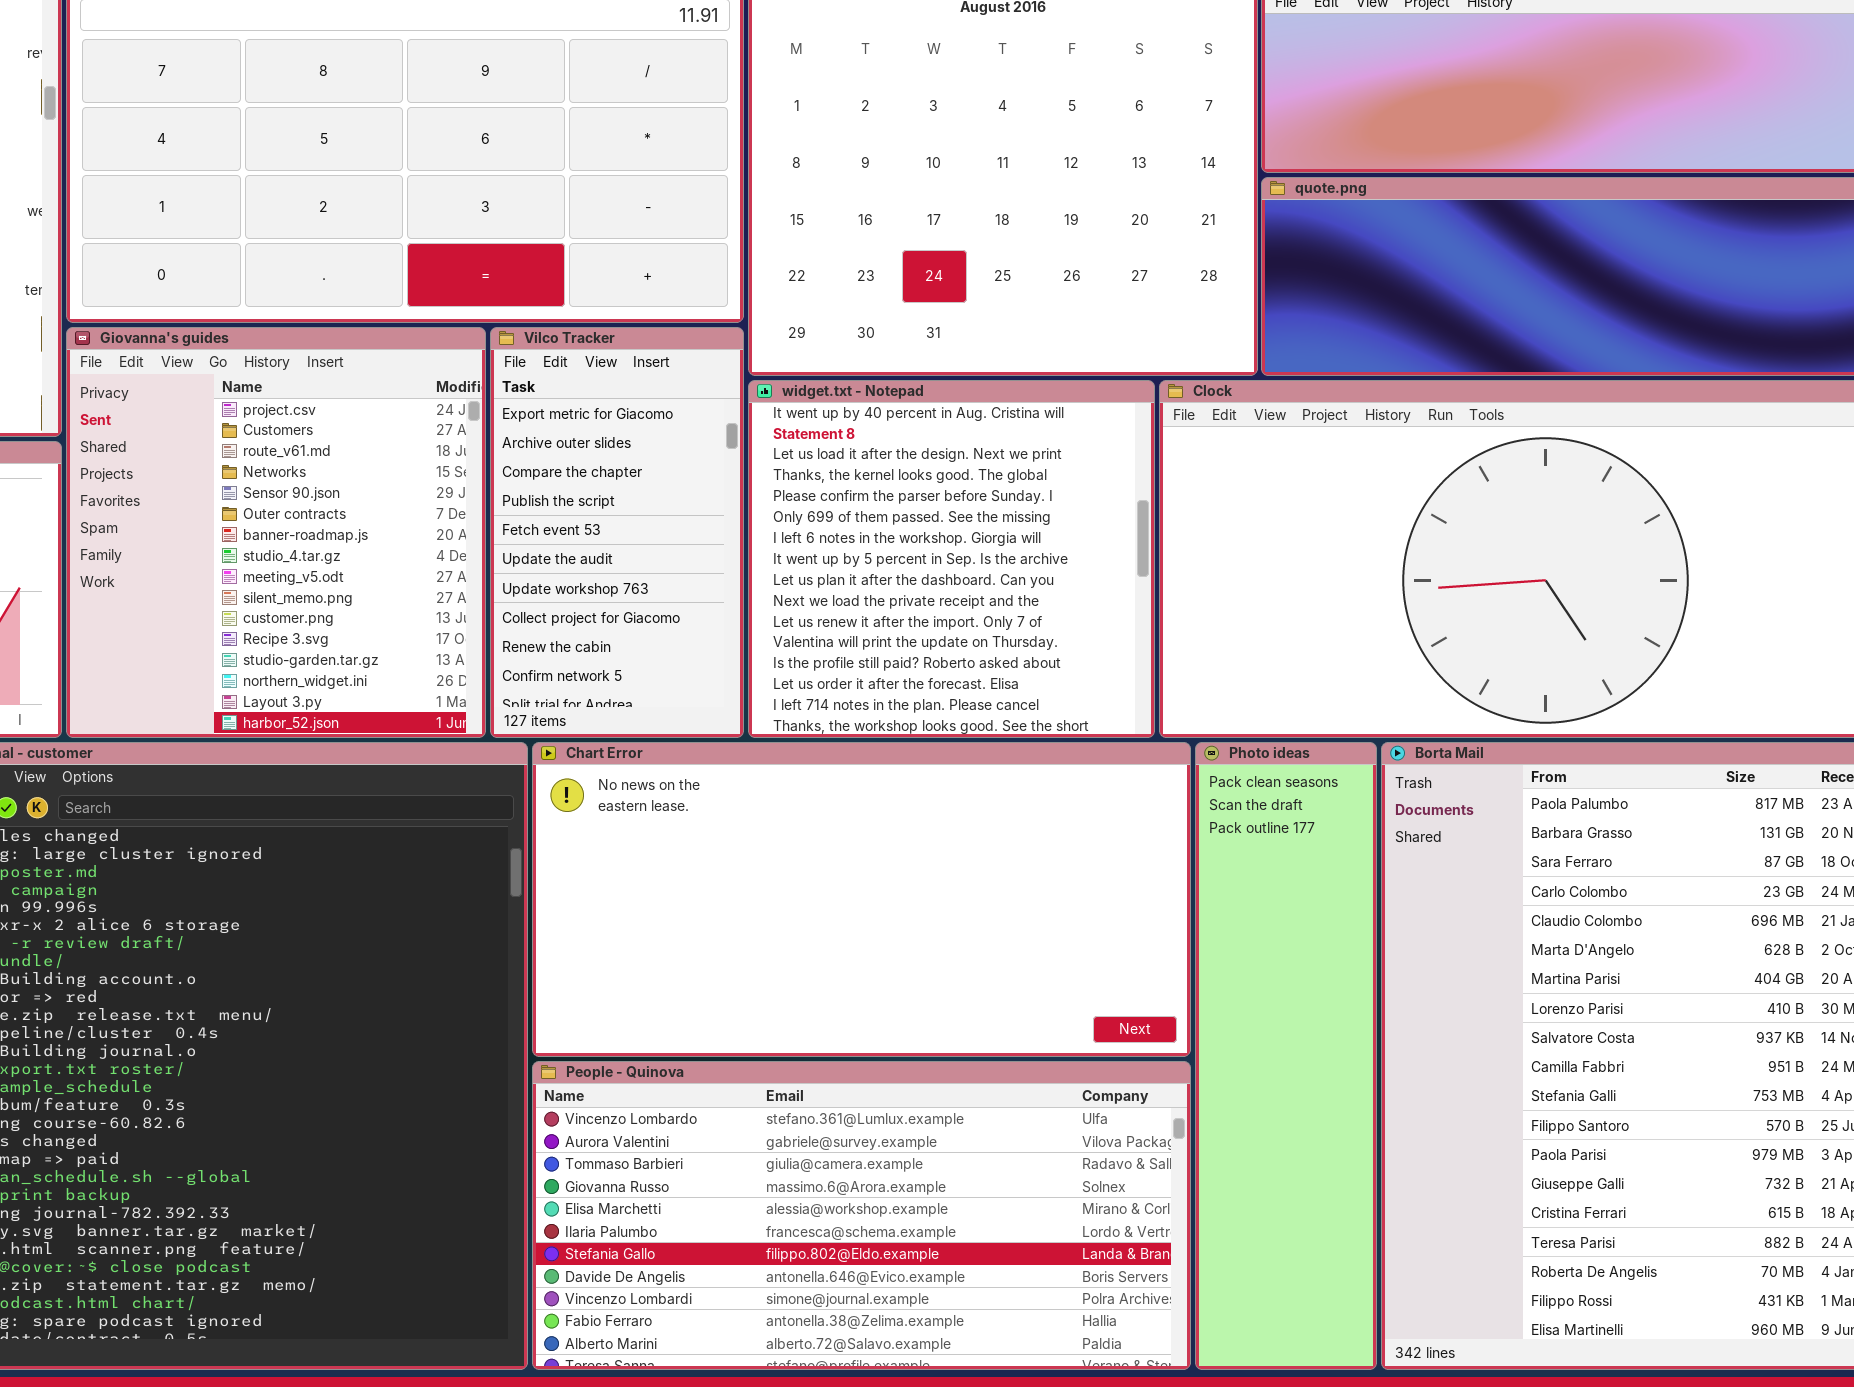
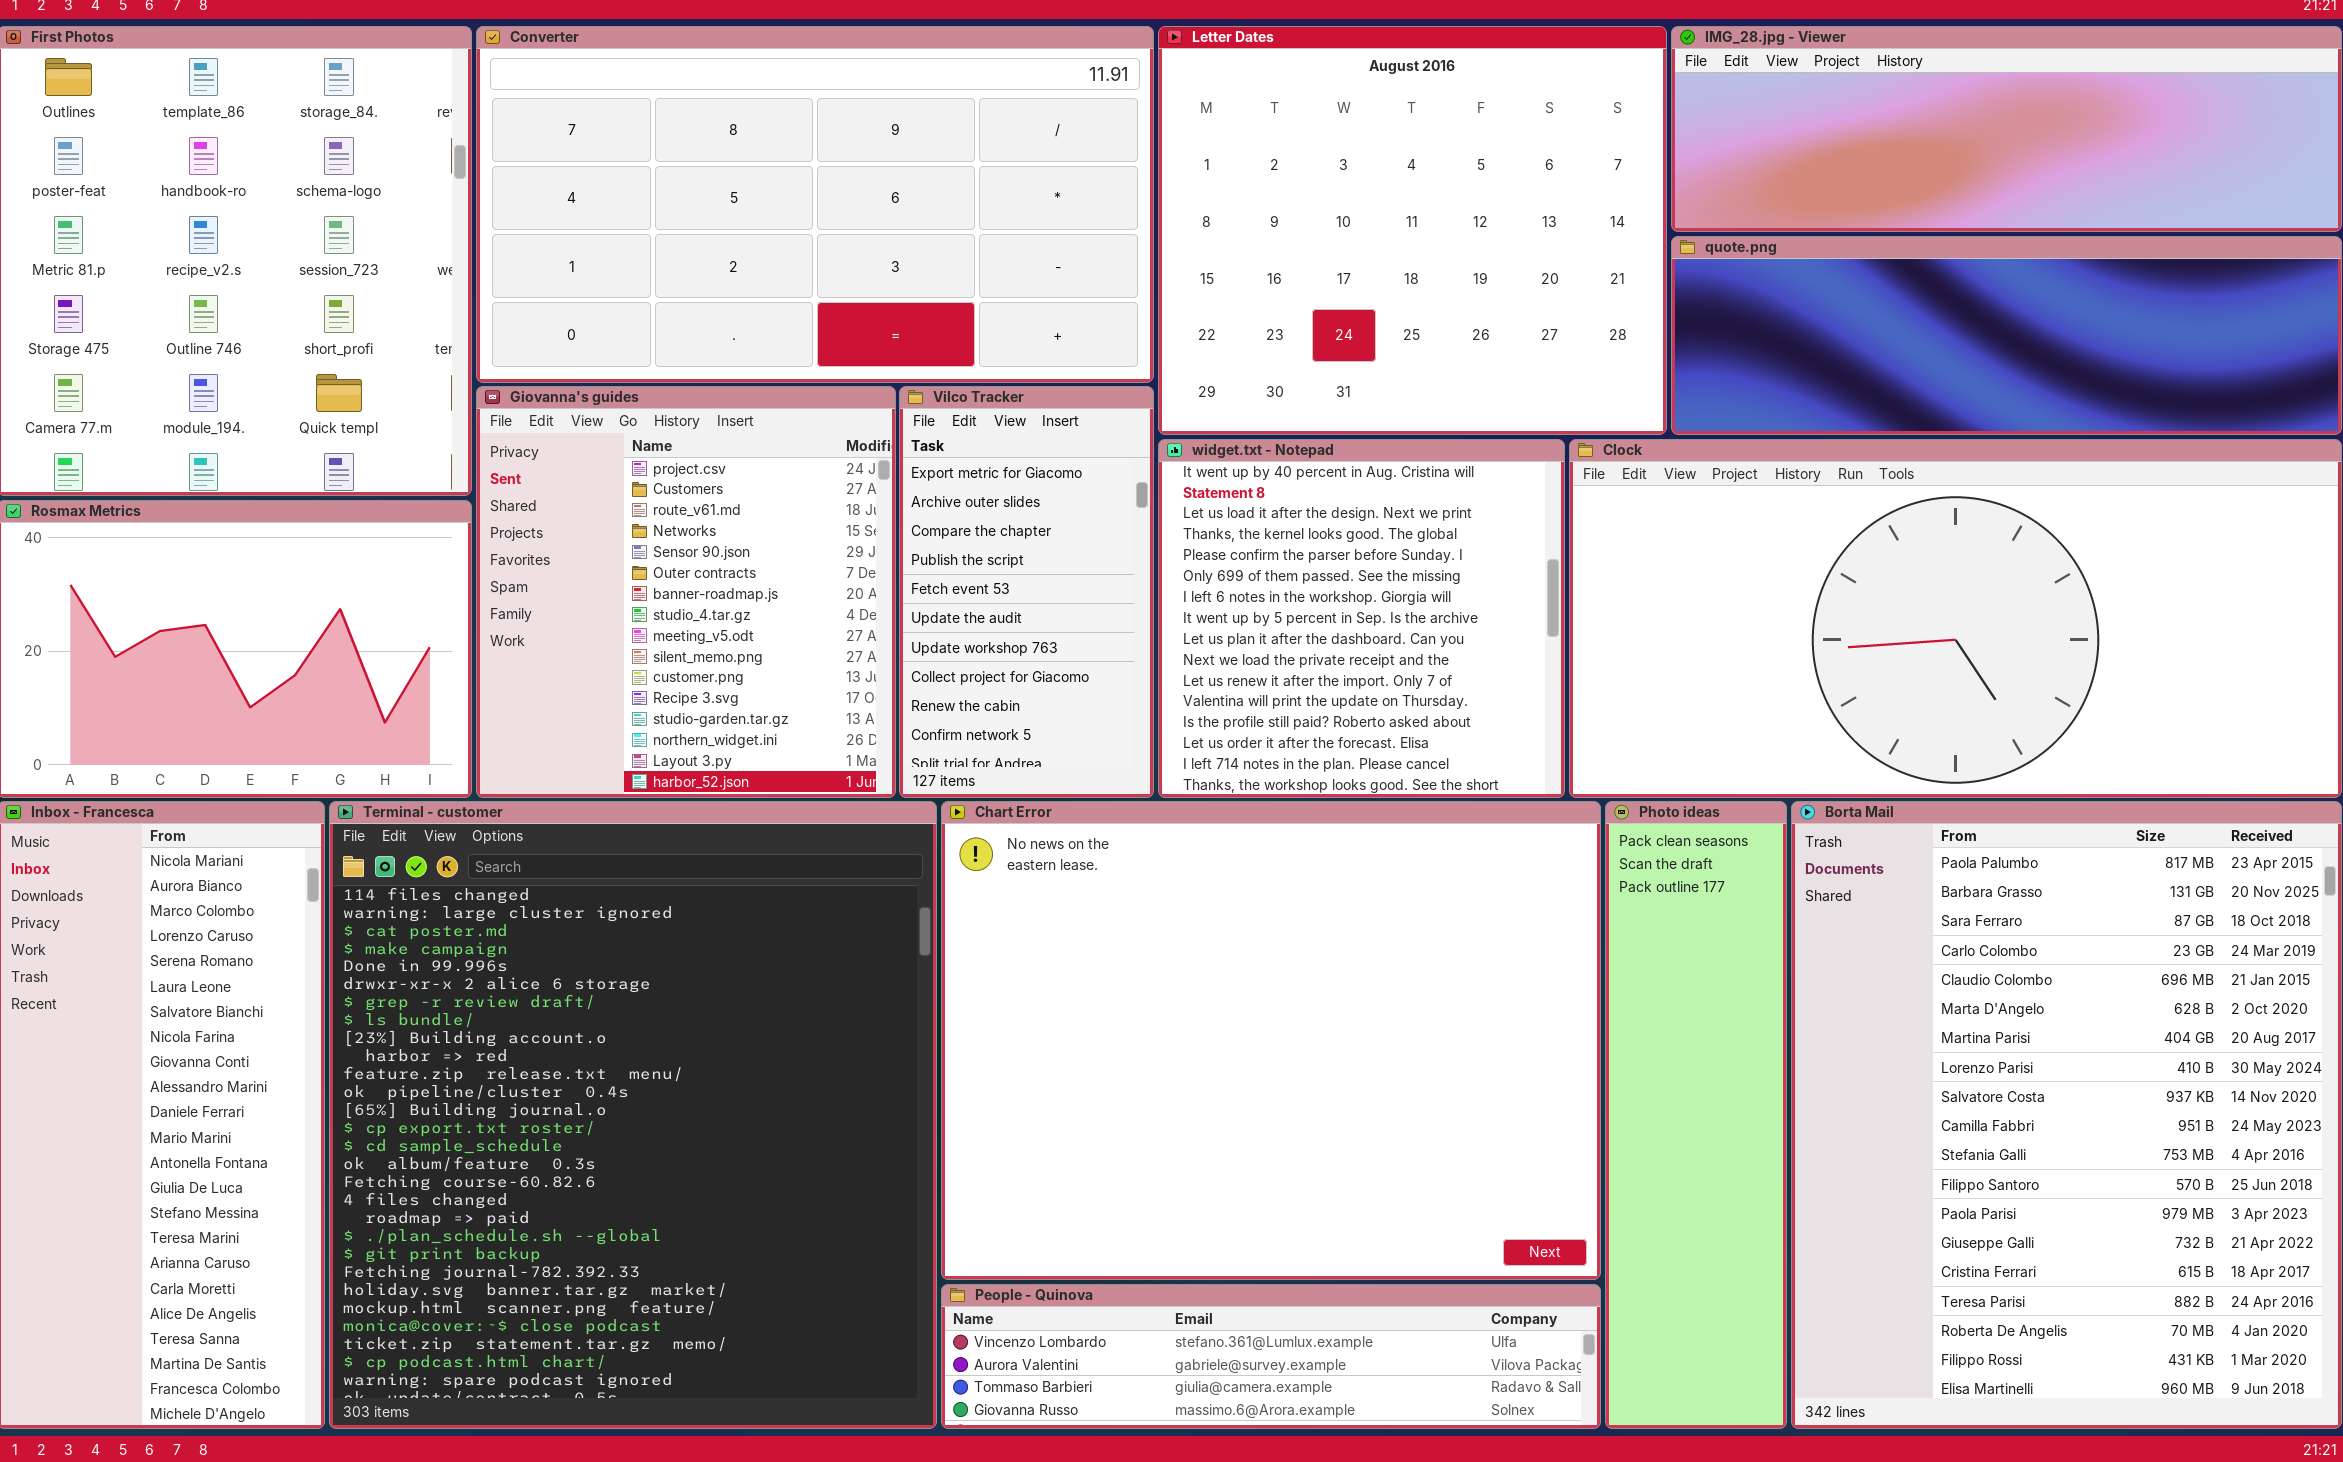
Chart Error: [532,742,1191,1057] -> [941,801,1601,1280], resized
People - Quinova: [532,1061,1191,1370] -> [941,1284,1601,1429], resized

